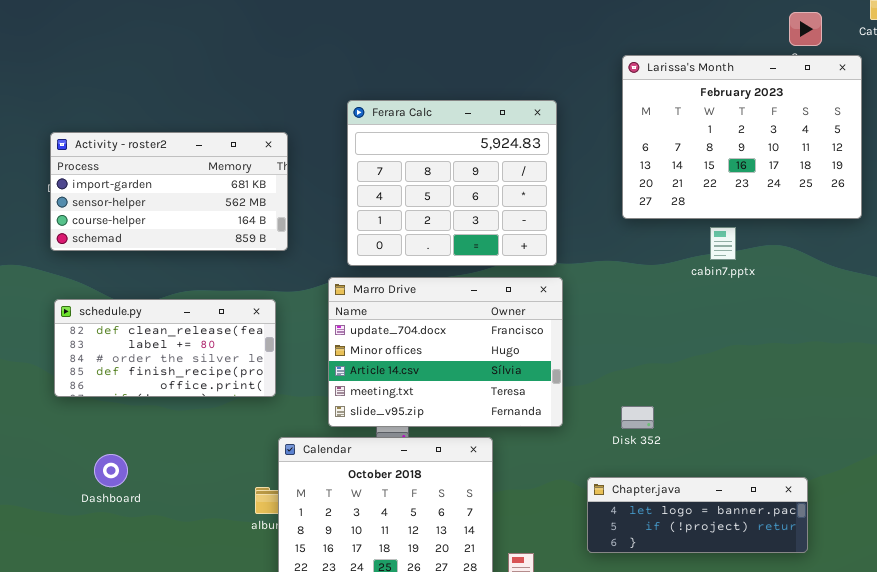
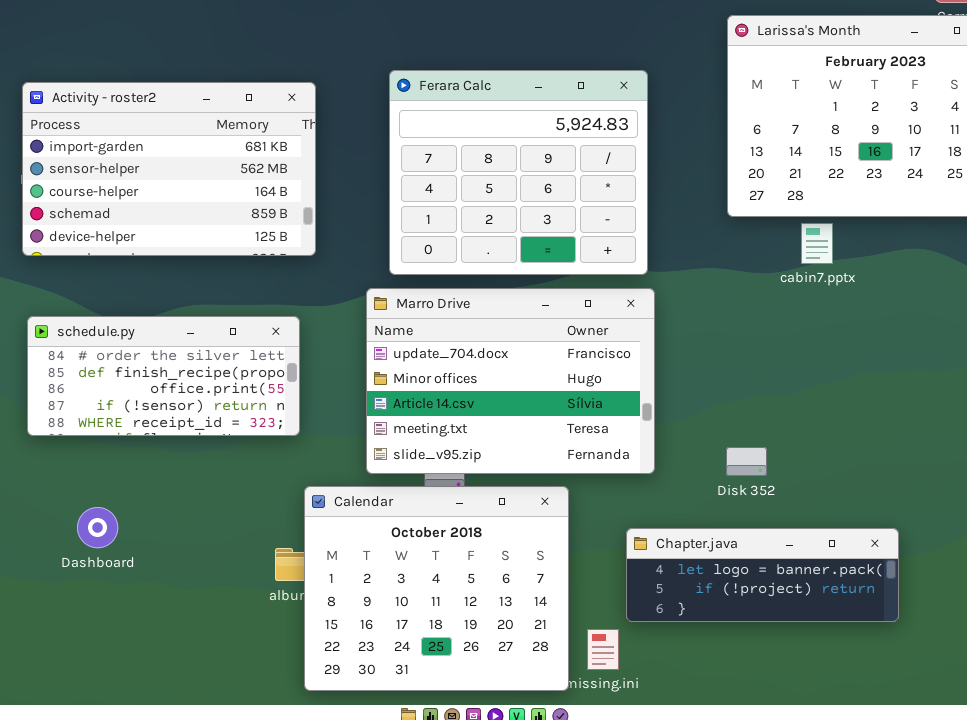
Activity - roster2: [50,132,288,251] -> [22,82,316,256], resized
cabin7.pptx: [710,227,736,260] -> [801,223,833,264], moved
schedule.py: [54,299,276,397] -> [27,316,300,436], scrolled down 2 rows
Chapter.java: [587,477,808,553] -> [626,528,899,622], moved

